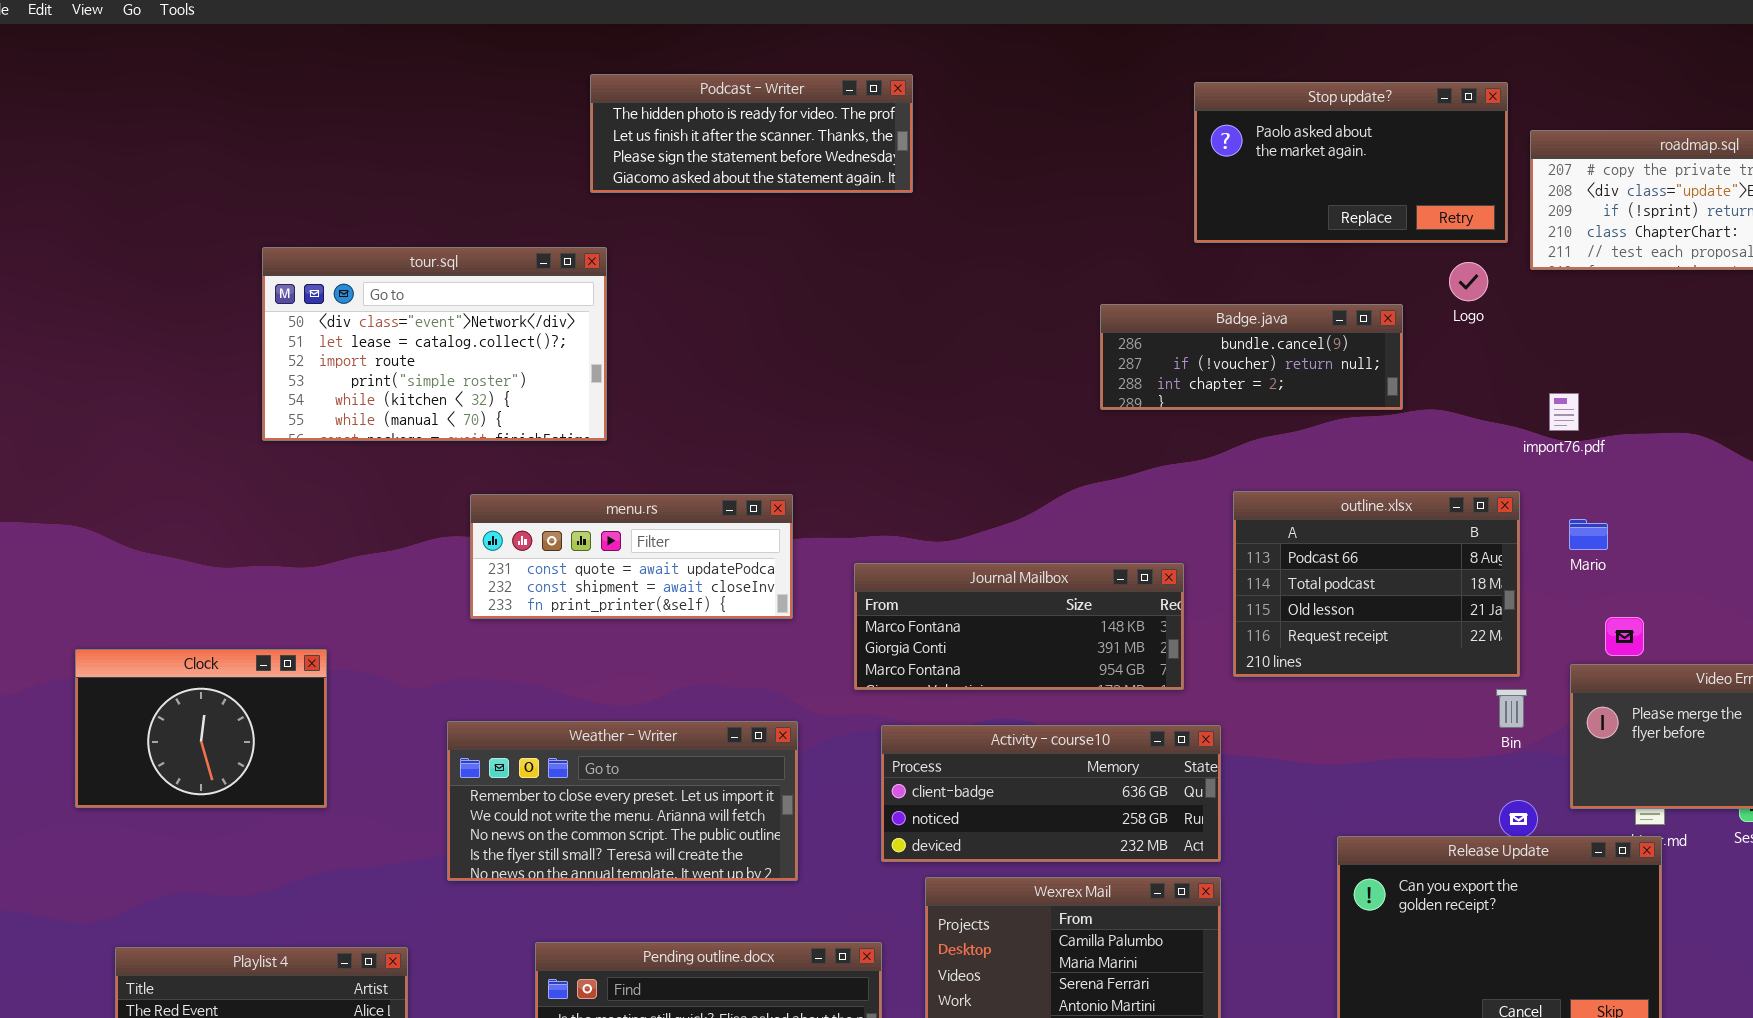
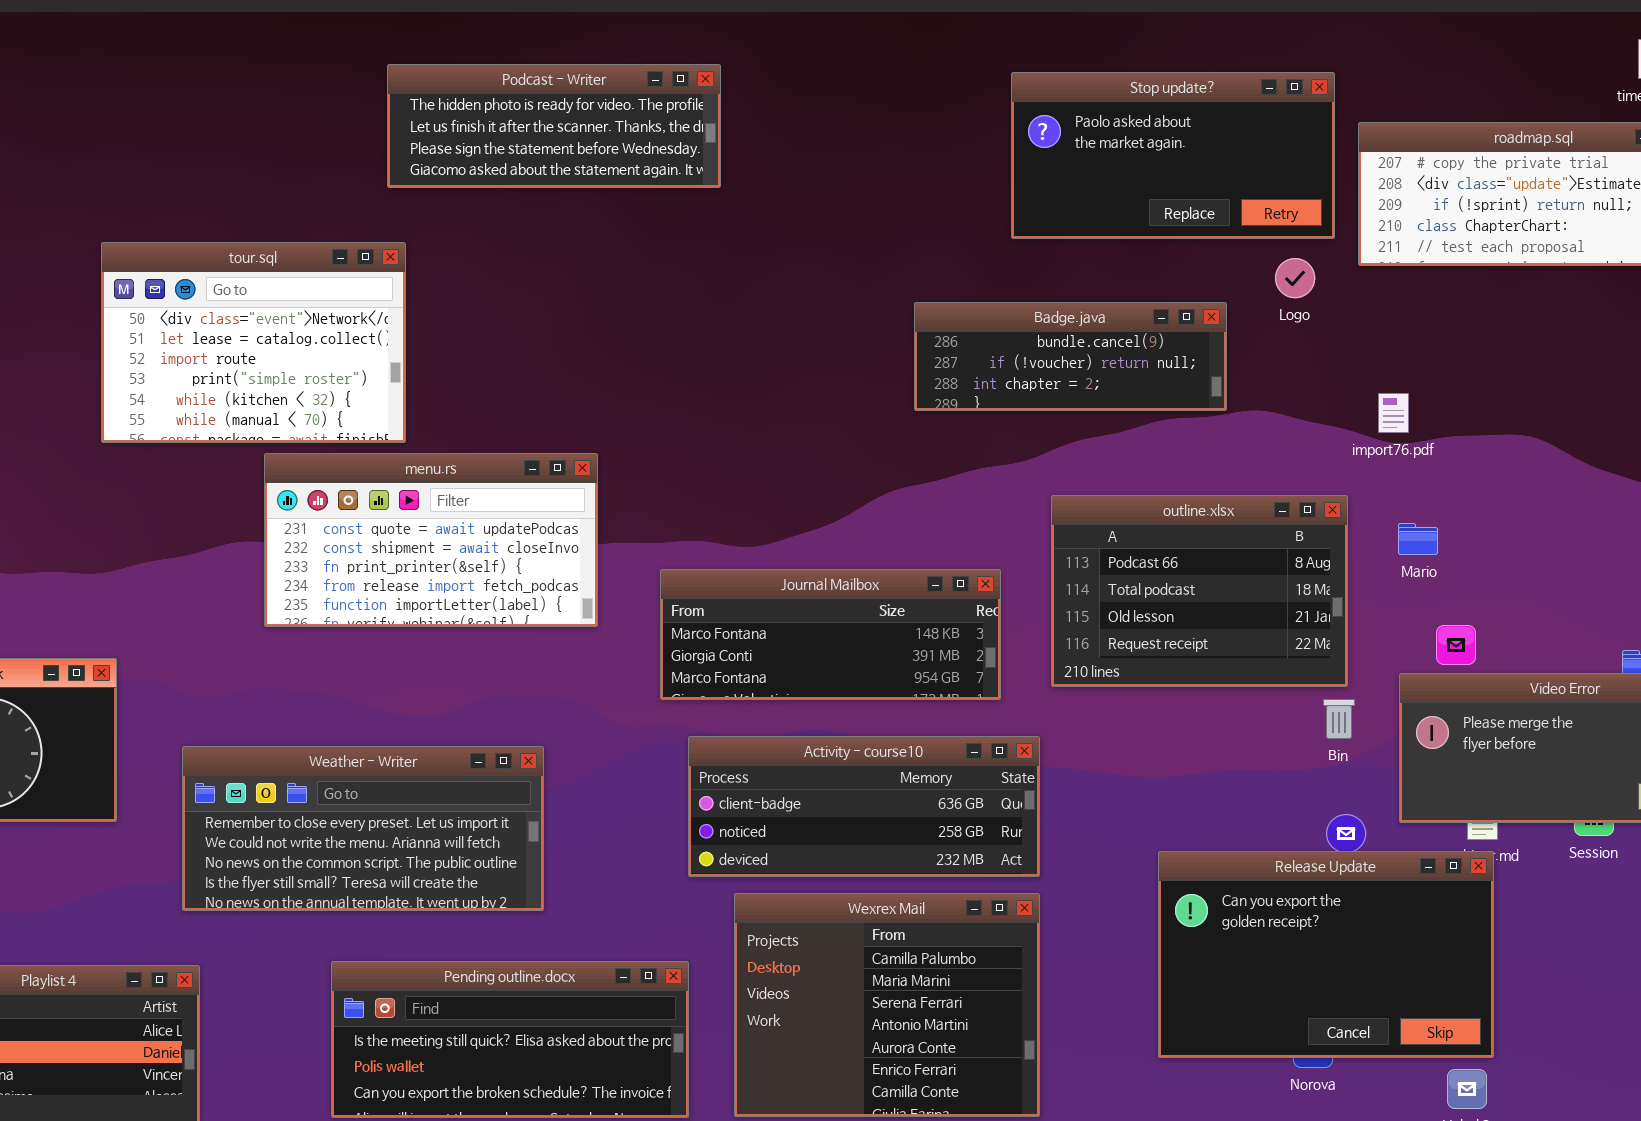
tour.sql: [262,247,607,441] -> [101,242,406,443], resized
menu.rs: [470,494,793,619] -> [264,453,598,627], resized
Weather - Writer: [447,721,798,881] -> [182,746,544,911], moved

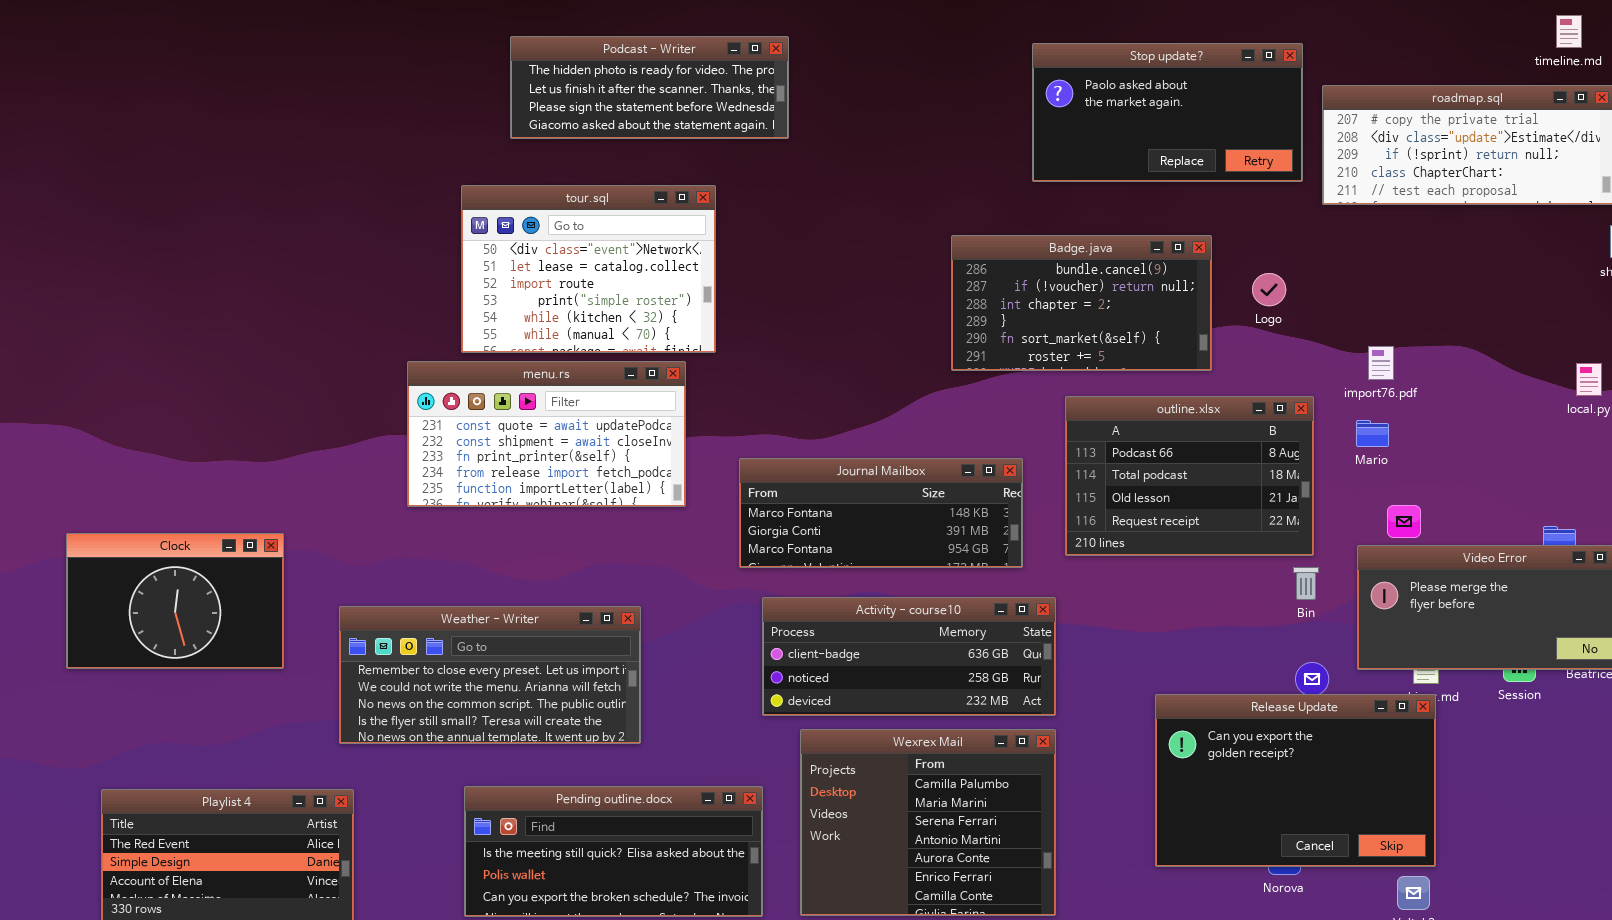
tour.sql: [101,242,406,443] -> [461,185,716,353], moved
Logo: [1275,258,1315,298] -> [1252,273,1286,306], moved
Badge.java: [914,302,1227,411] -> [951,235,1212,371], resized
import76.pdf: [1378,393,1409,433] -> [1368,346,1394,380], moved

